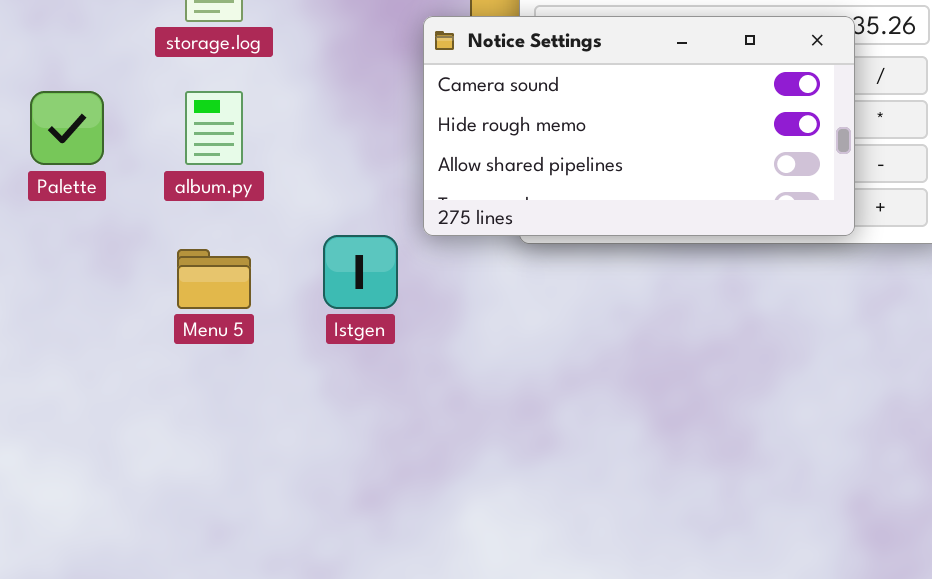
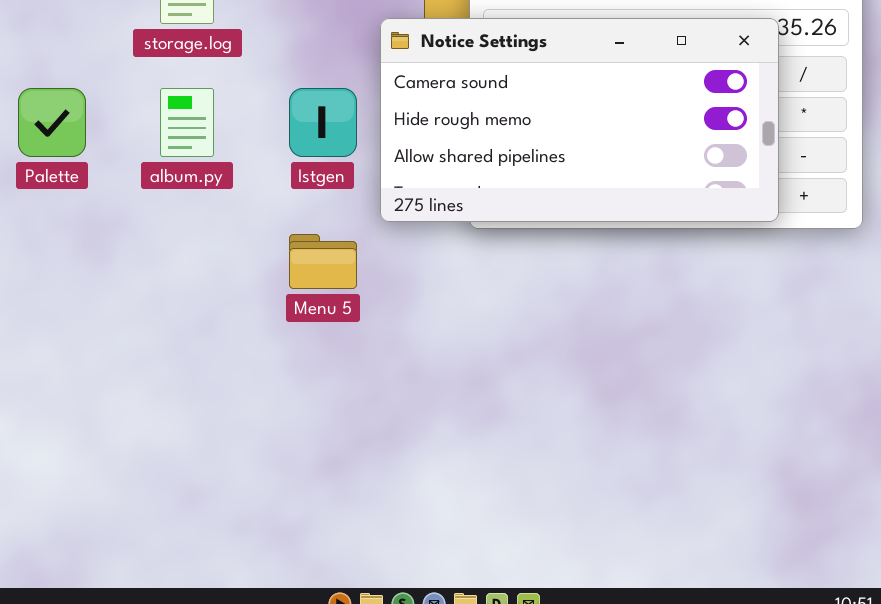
Istgen: [323,235,398,309] -> [289,88,357,157], moved
Menu 5: [177,249,251,309] -> [289,234,357,289], moved

